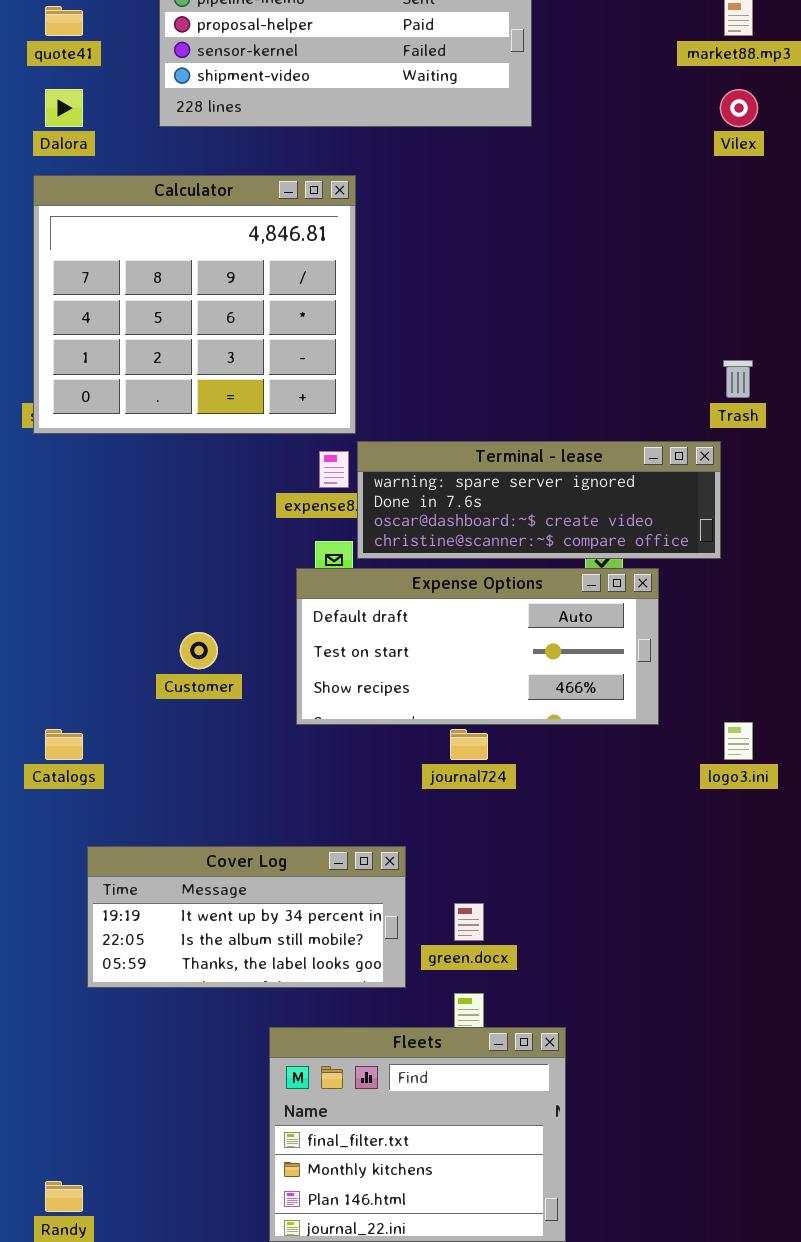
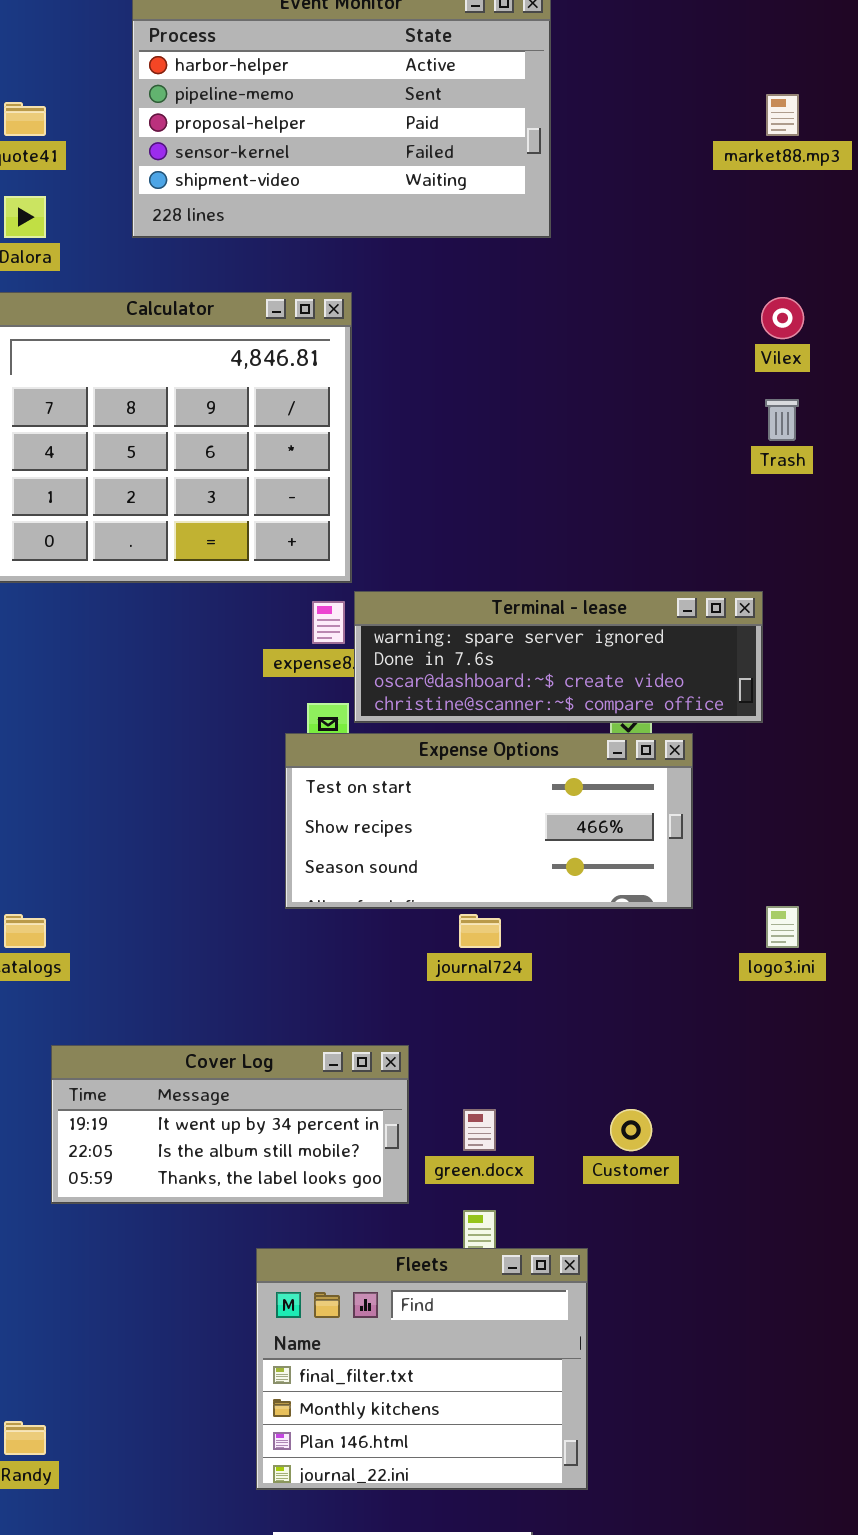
Vilex: [720,89,758,127] -> [761,297,804,339], moved
Trash: [723,360,753,398] -> [765,399,799,441], moved
Expense Options: [296,568,659,725] -> [285,733,693,909], scrolled down 1 row
Customer: [180,632,218,669] -> [610,1109,652,1151], moved

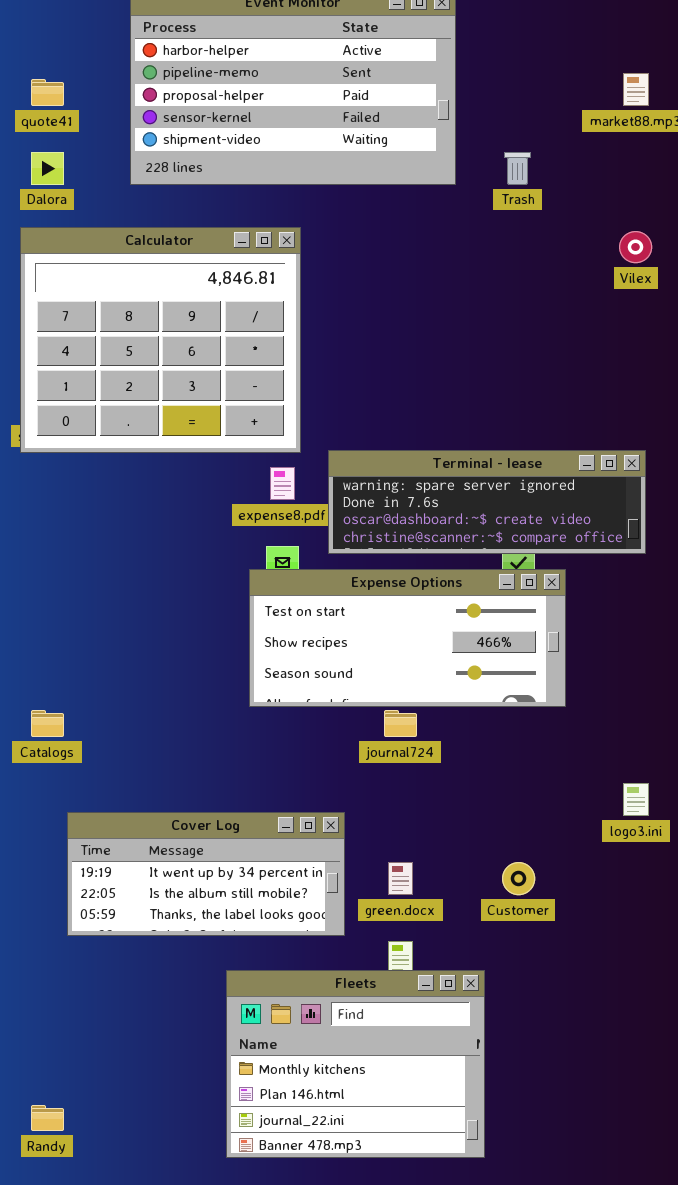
Trash: [765,399,799,441] -> [504,152,531,185], moved
Terminal - lease: [354,591,763,723] -> [328,450,646,554], moved
logo3.ini: [766,906,799,948] -> [623,783,649,816], moved
Fleets: [256,1248,588,1490] -> [226,970,485,1158], scrolled down 1 row

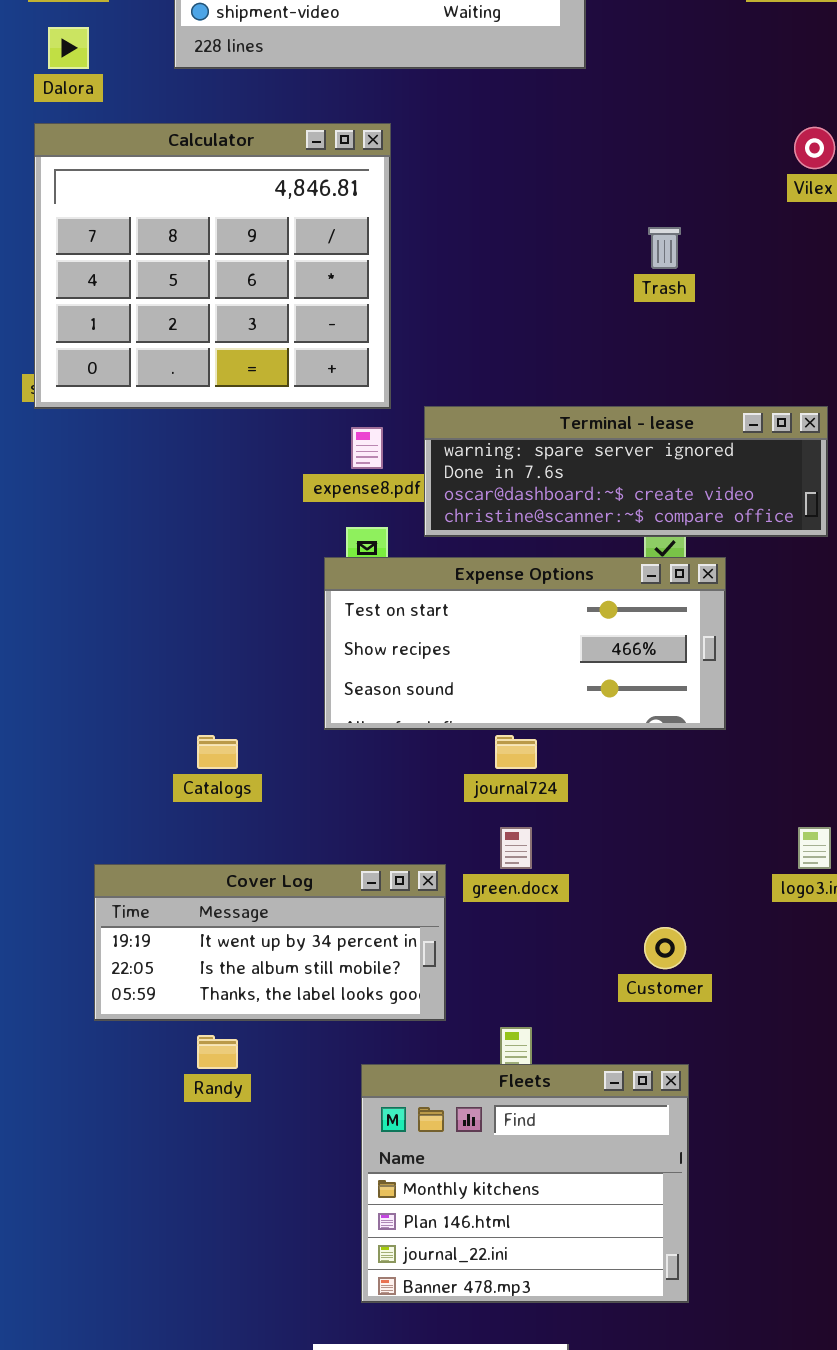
Trash: [504,152,531,185] -> [648,227,681,269], moved
Catalogs: [31,710,64,737] -> [197,735,238,769], moved
green.docx: [388,862,413,895] -> [500,827,532,869], moved
Fleets: [226,970,485,1158] -> [361,1064,689,1303], moved
Randy: [31,1105,64,1131] -> [197,1035,238,1069], moved

